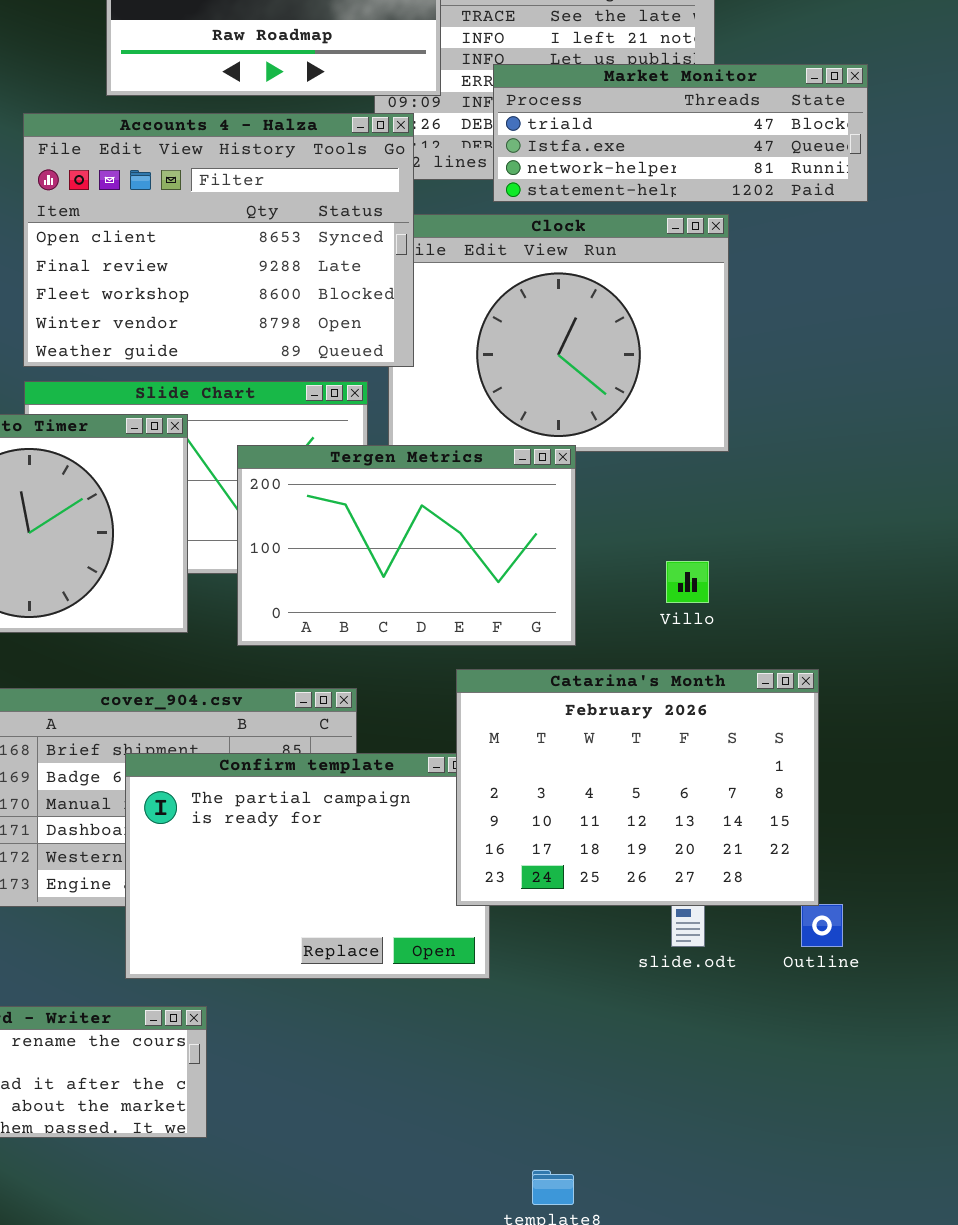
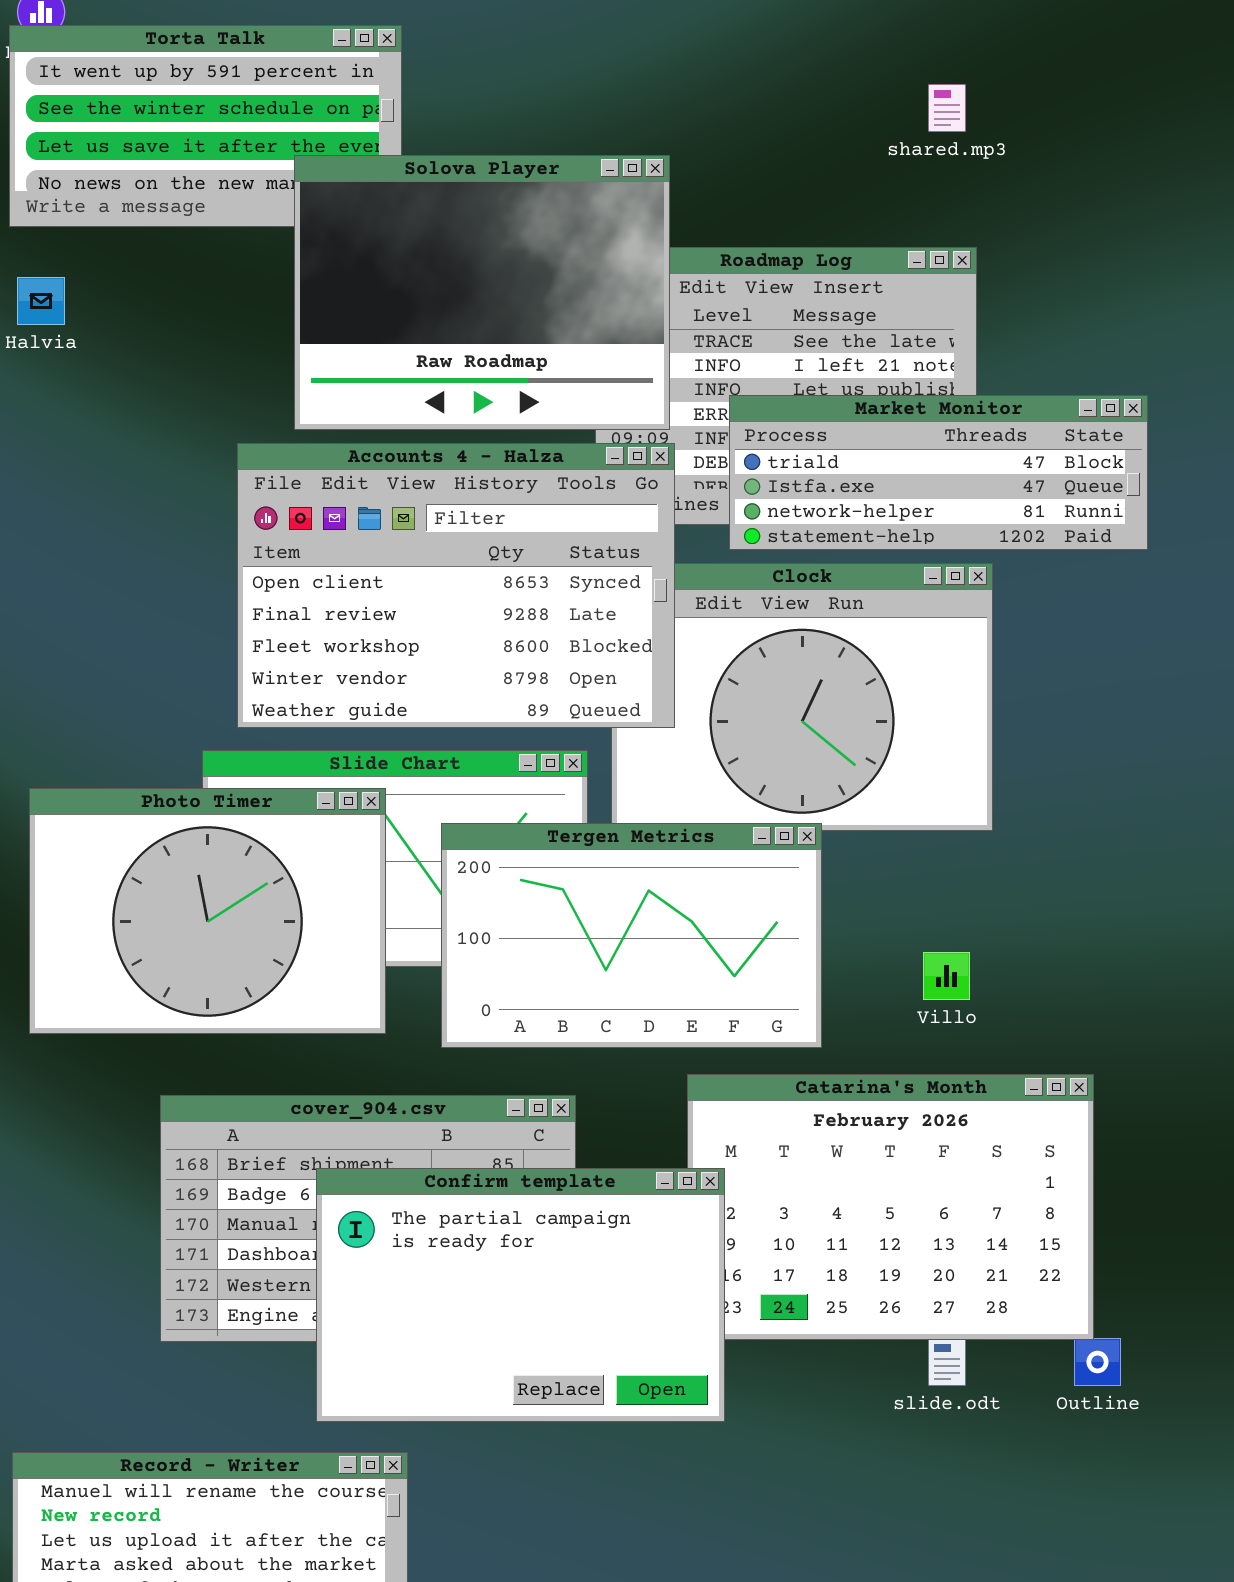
Accounts 4 - Halza: [23,113,414,367] -> [237,443,675,728], moved
Confirm template: [125,753,490,979] -> [316,1168,725,1422], raised

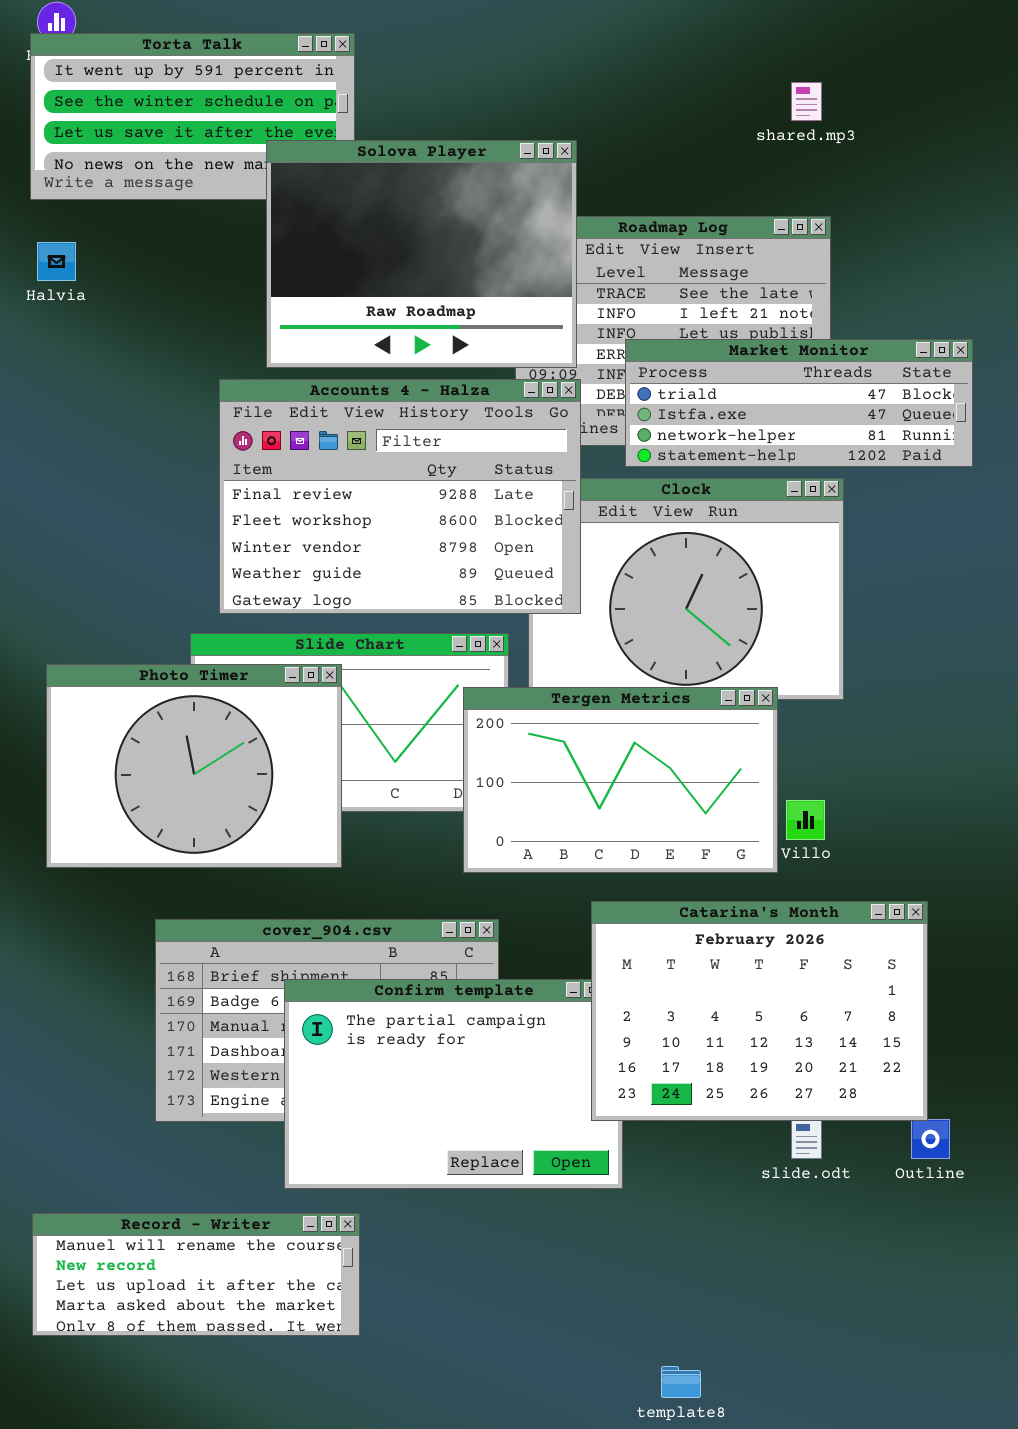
Accounts 4 - Halza: [237,443,675,728] -> [219,379,581,614], scrolled down 1 row
Tergen Metrics: [441,823,822,1048] -> [463,687,778,873], moved
Catarina's Month: [687,1074,1094,1340] -> [591,901,928,1121], raised

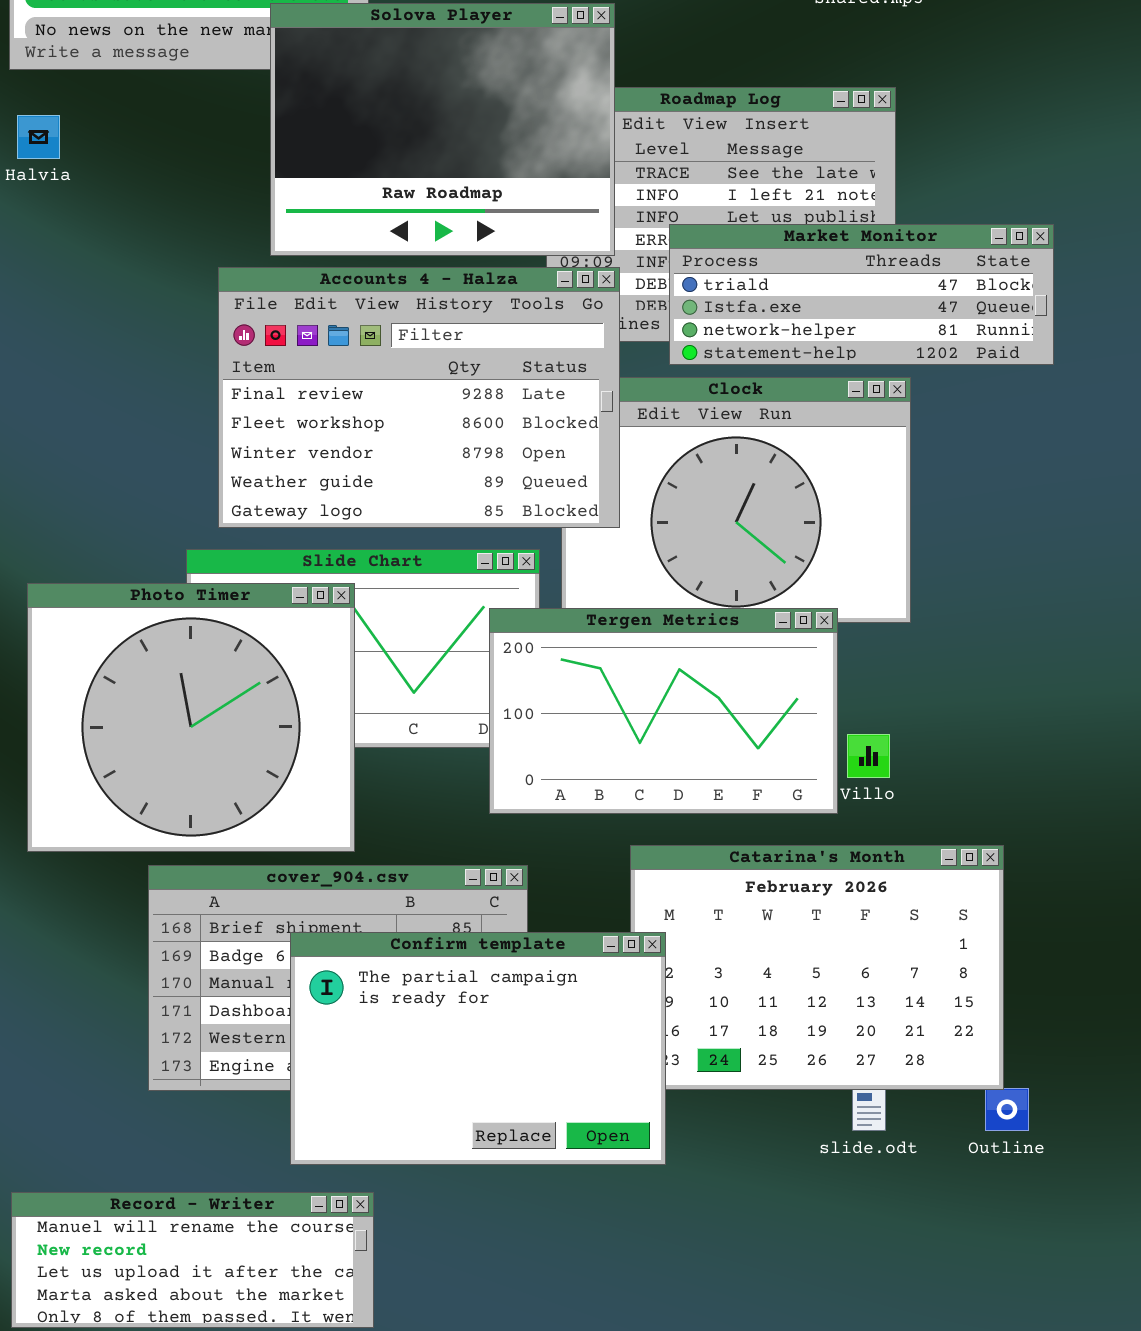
Photo Timer: [46,664,342,868] -> [27,583,355,852], resized
Confirm template: [284,979,623,1189] -> [290,932,666,1165], raised

